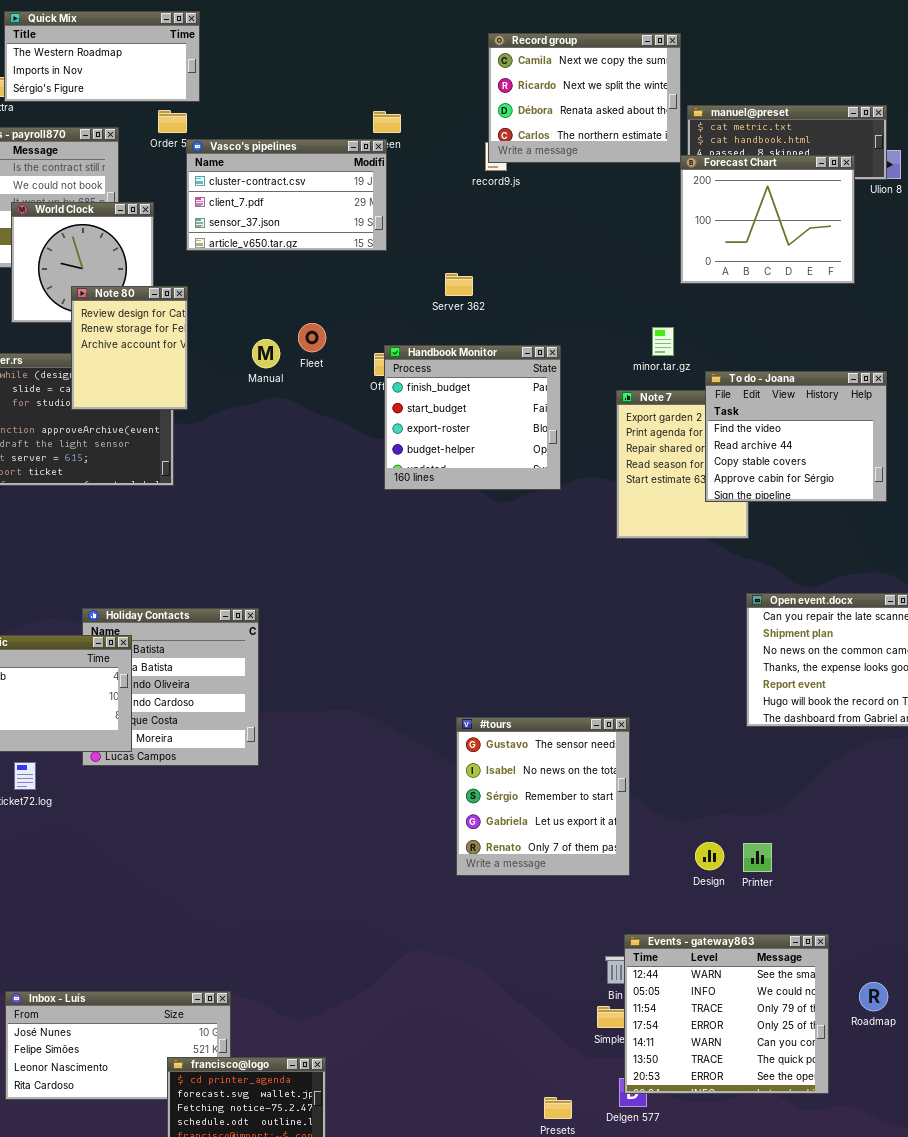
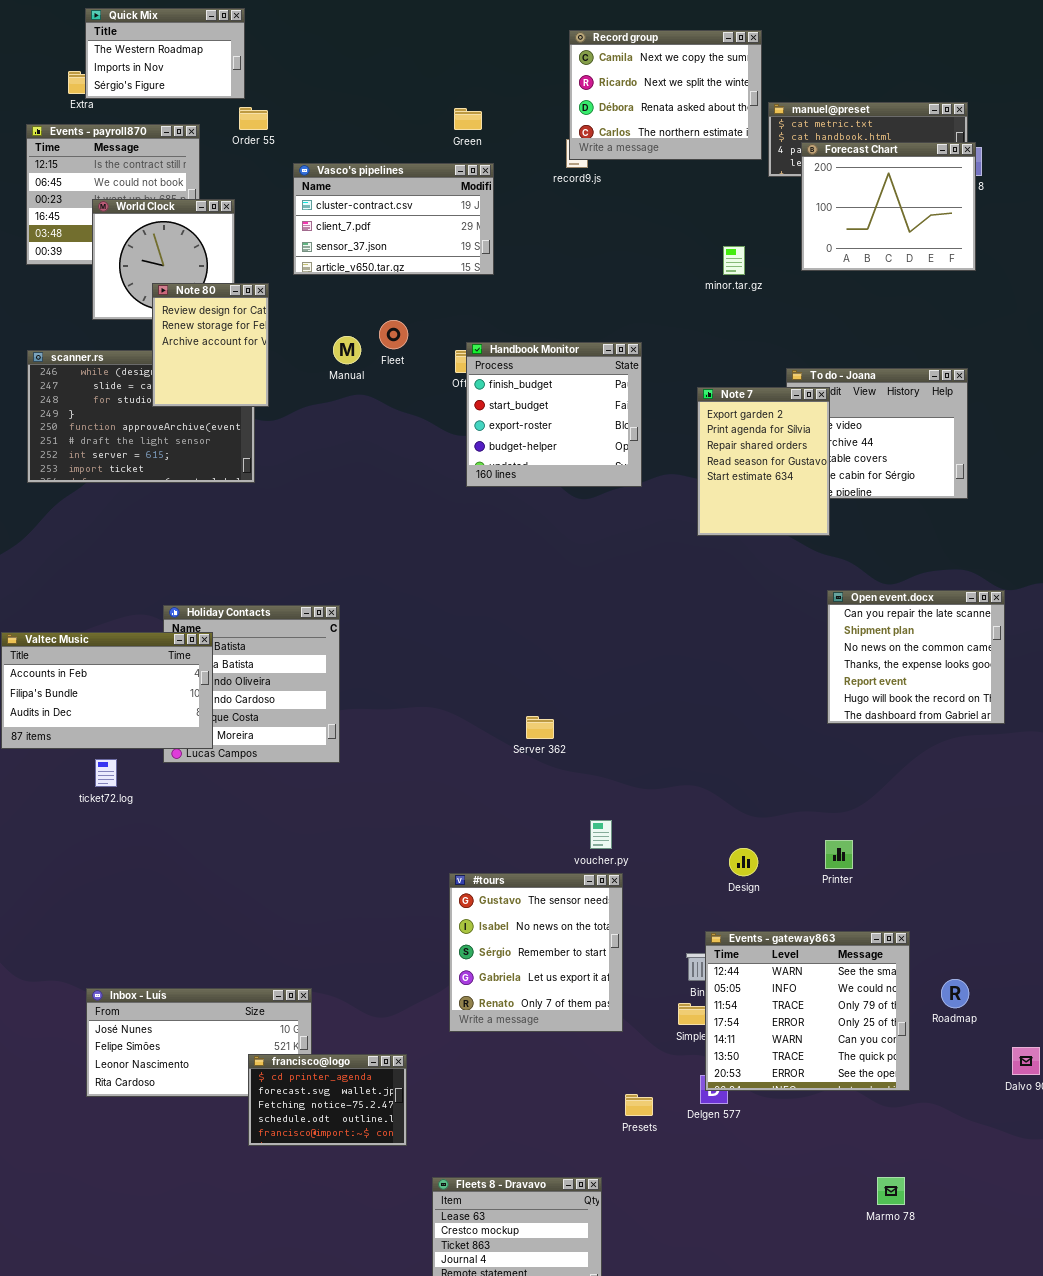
Quick Mix: [4,11,200,102] -> [85,8,245,99], resized
Vasco's pipelines: [186,139,387,251] -> [293,163,494,275], moved
Forecast Chart: [680,155,855,284] -> [801,142,976,271], moved
Server 362: [445,273,473,296] -> [526,716,554,739], moved
minor.tar.gz: [652,327,674,356] -> [723,246,745,275], moved
Note 7: [616,390,749,539] -> [697,387,830,536], raised
#tours: [456,717,630,876] -> [449,873,623,1032], moved
Design: [695,842,724,870] -> [729,848,758,876], moved

